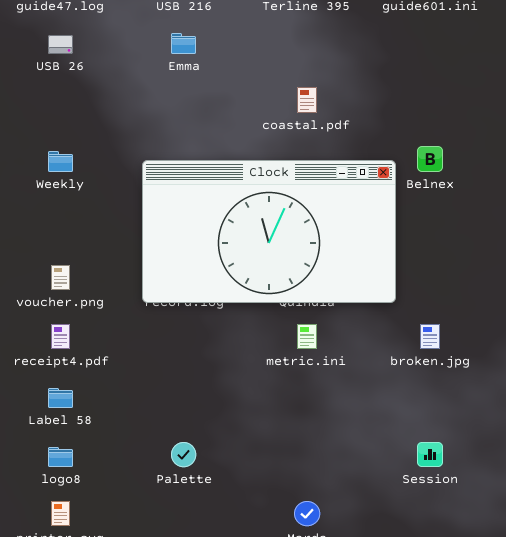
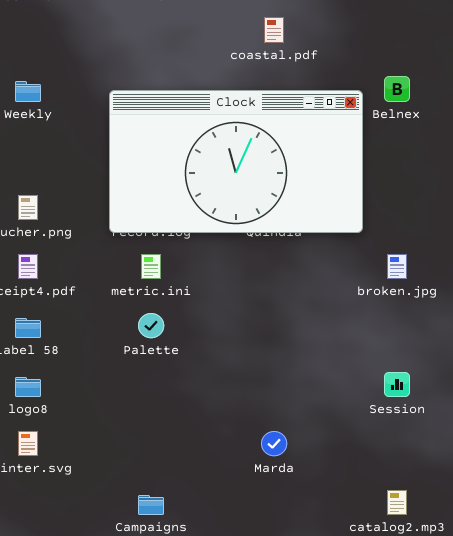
metric.ini: [297,324,317,349] -> [141,254,161,279], moved
Palette: [171,442,196,467] -> [138,313,164,338], moved

